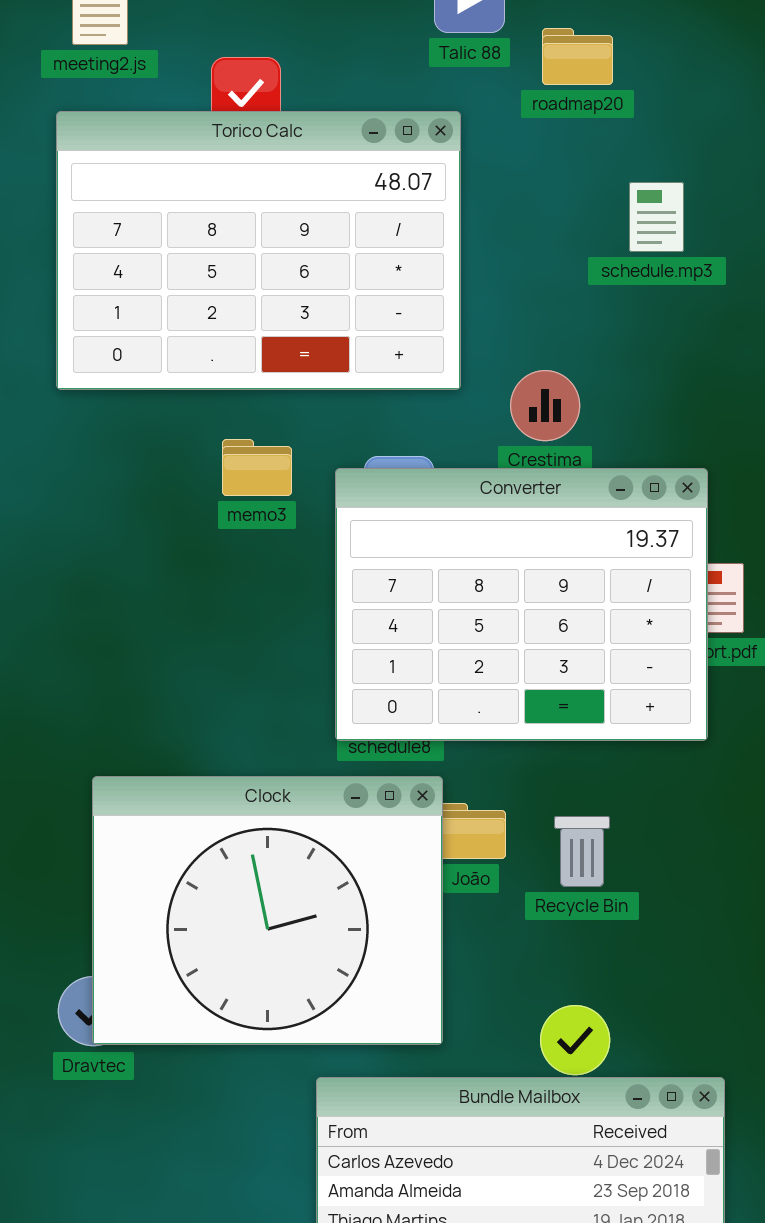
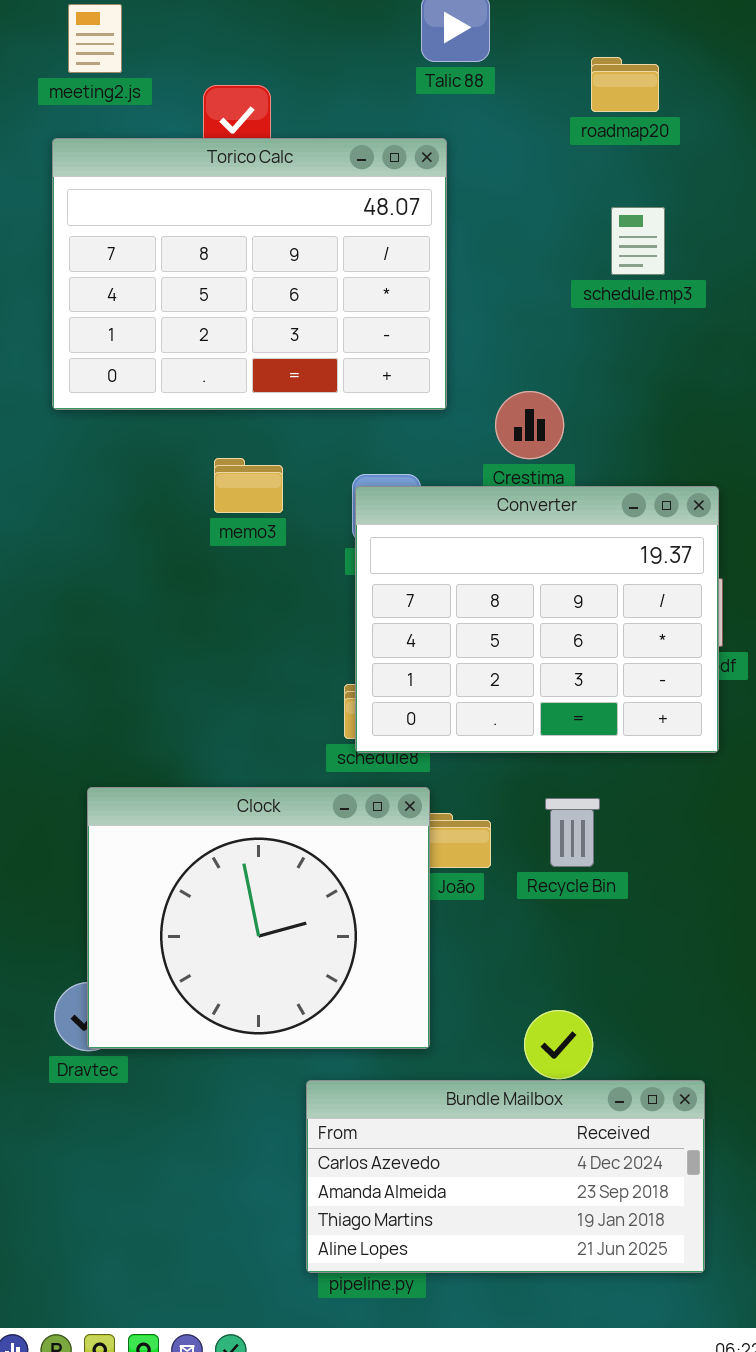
roadmap20: [542,28,613,85] -> [591,57,659,112], moved
Converter: [335,468,708,741] -> [355,486,719,753], moved
Recycle Bin: [554,816,610,887] -> [545,798,600,867], moved

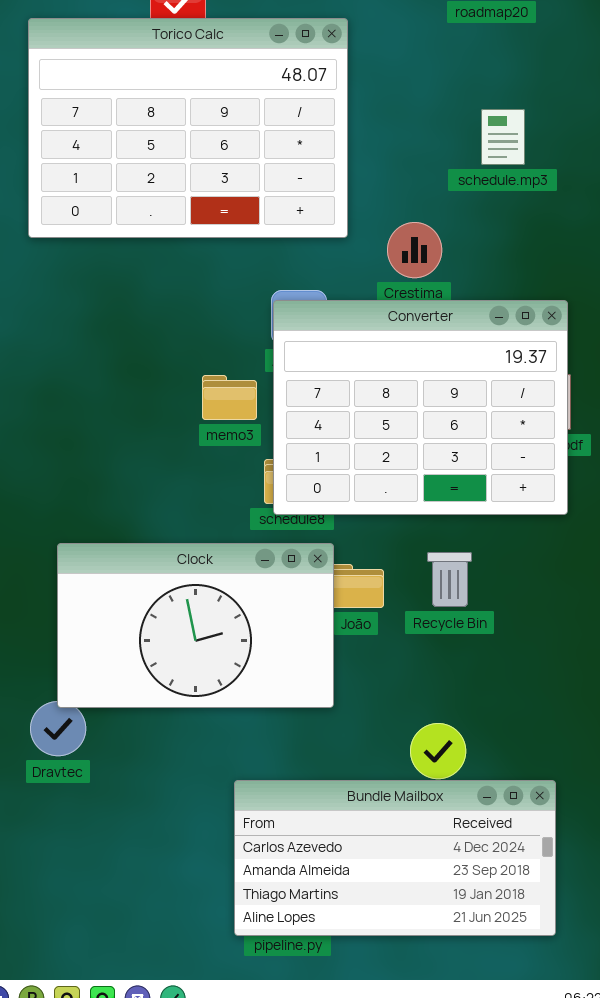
schedule.mp3: [611,207,665,275] -> [481,109,525,165], moved
memo3: [214,458,283,513] -> [202,375,257,420], moved
Clock: [87,787,430,1049] -> [57,543,334,708], resized

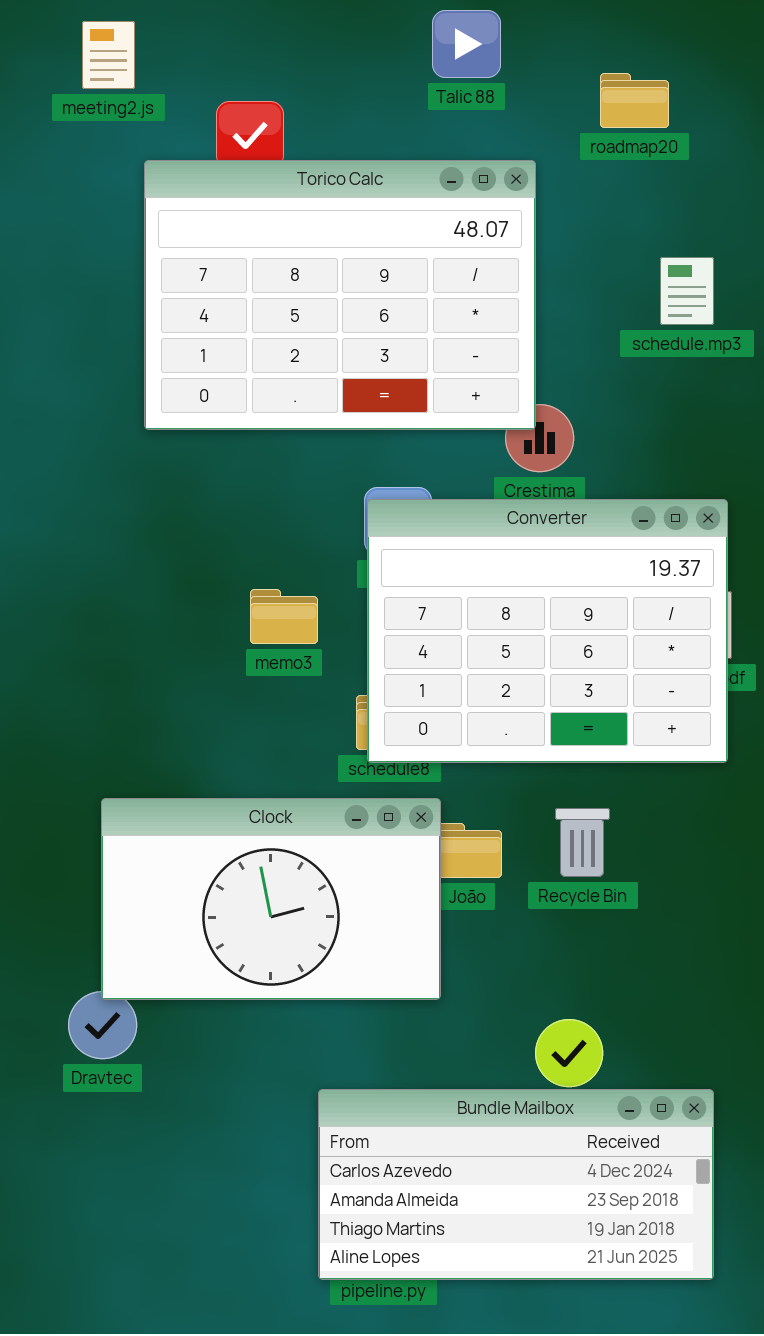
Torico Calc: [28,18,348,238] -> [144,160,536,430], moved
schedule.mp3: [481,109,525,165] -> [660,257,714,325], moved
memo3: [202,375,257,420] -> [250,589,318,644], moved

